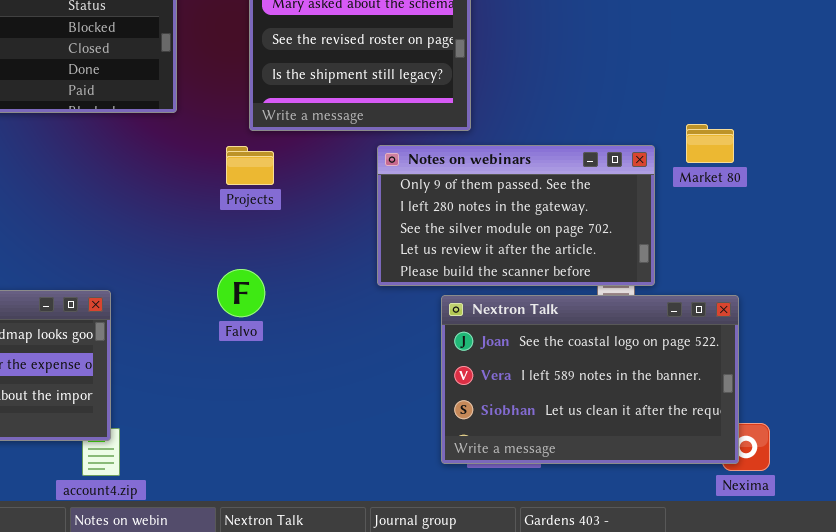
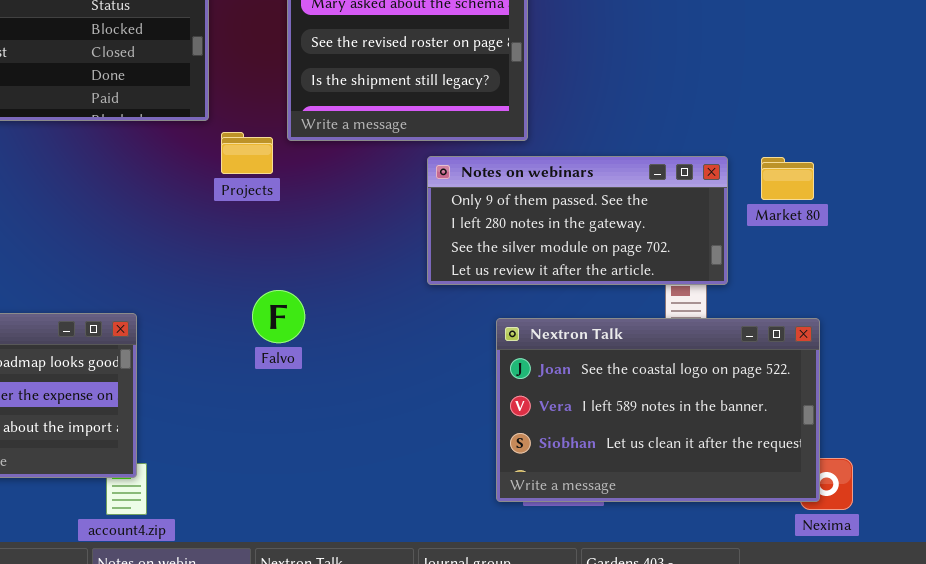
Market 80: [686,124,734,163] -> [761,157,814,200], moved
Notes on webinars: [377,145,655,286] -> [427,156,728,285], resized
Projects: [226,146,274,185] -> [221,132,273,174], moved

